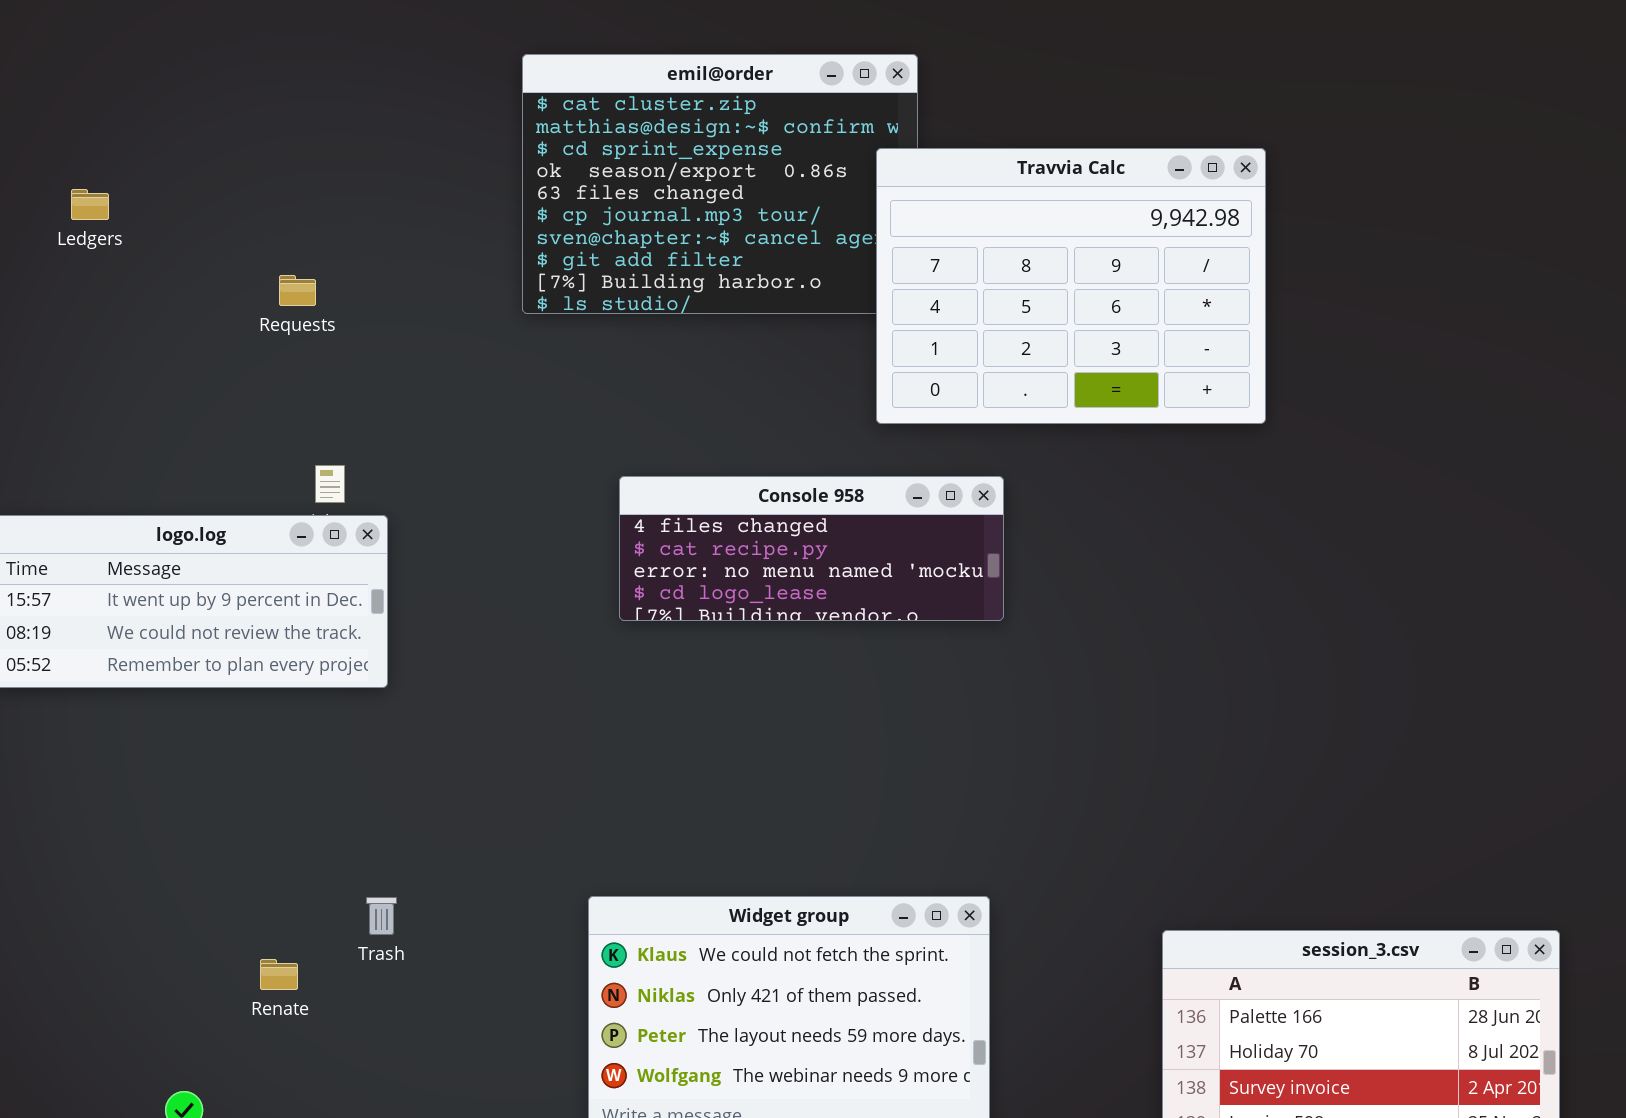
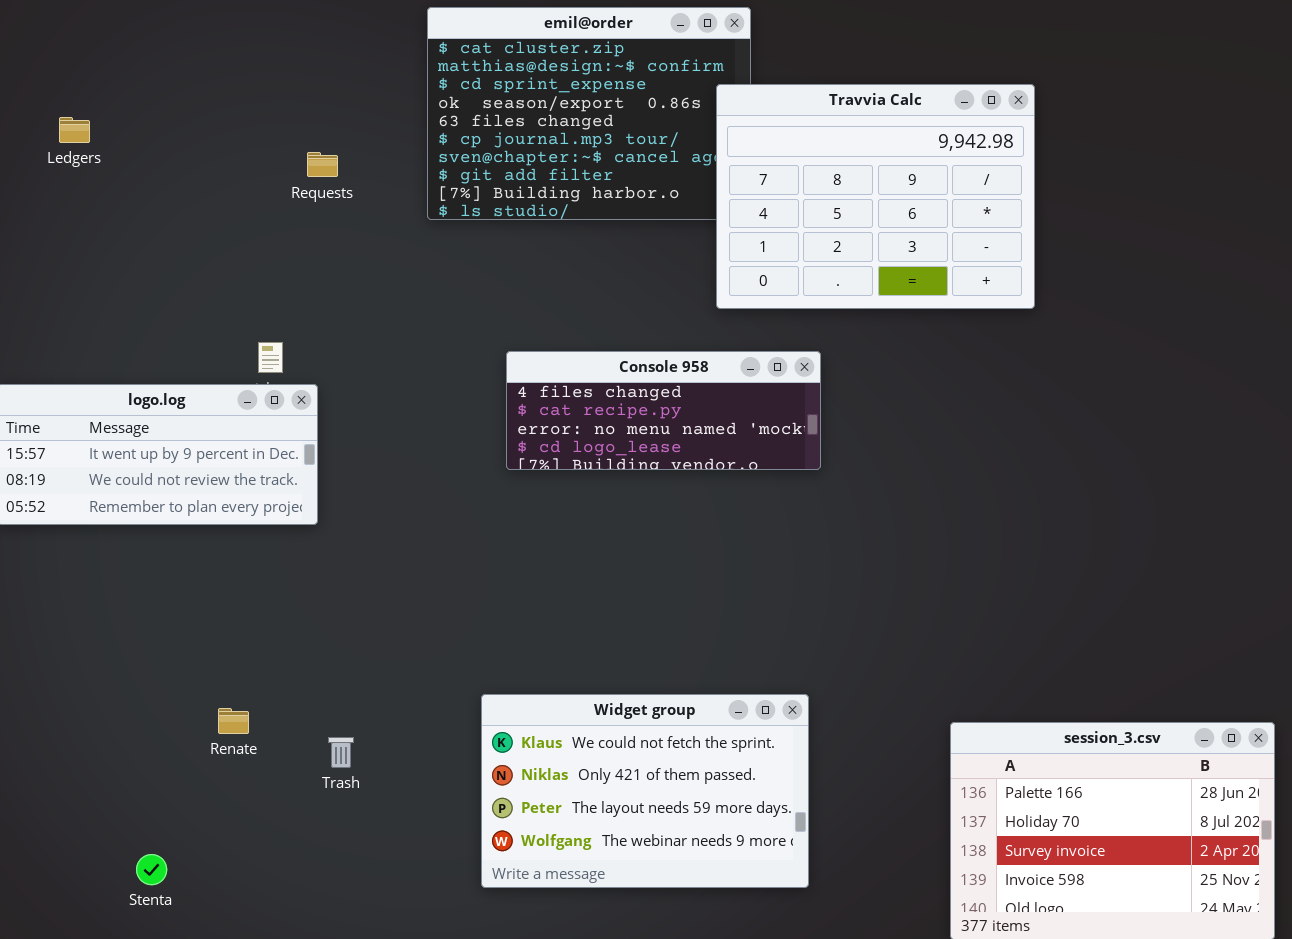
Requests: [279,275,316,306] -> [307,152,338,177], moved
Trash: [366,897,397,935] -> [328,737,354,768], moved
Renate: [260,959,298,990] -> [218,708,249,734], moved

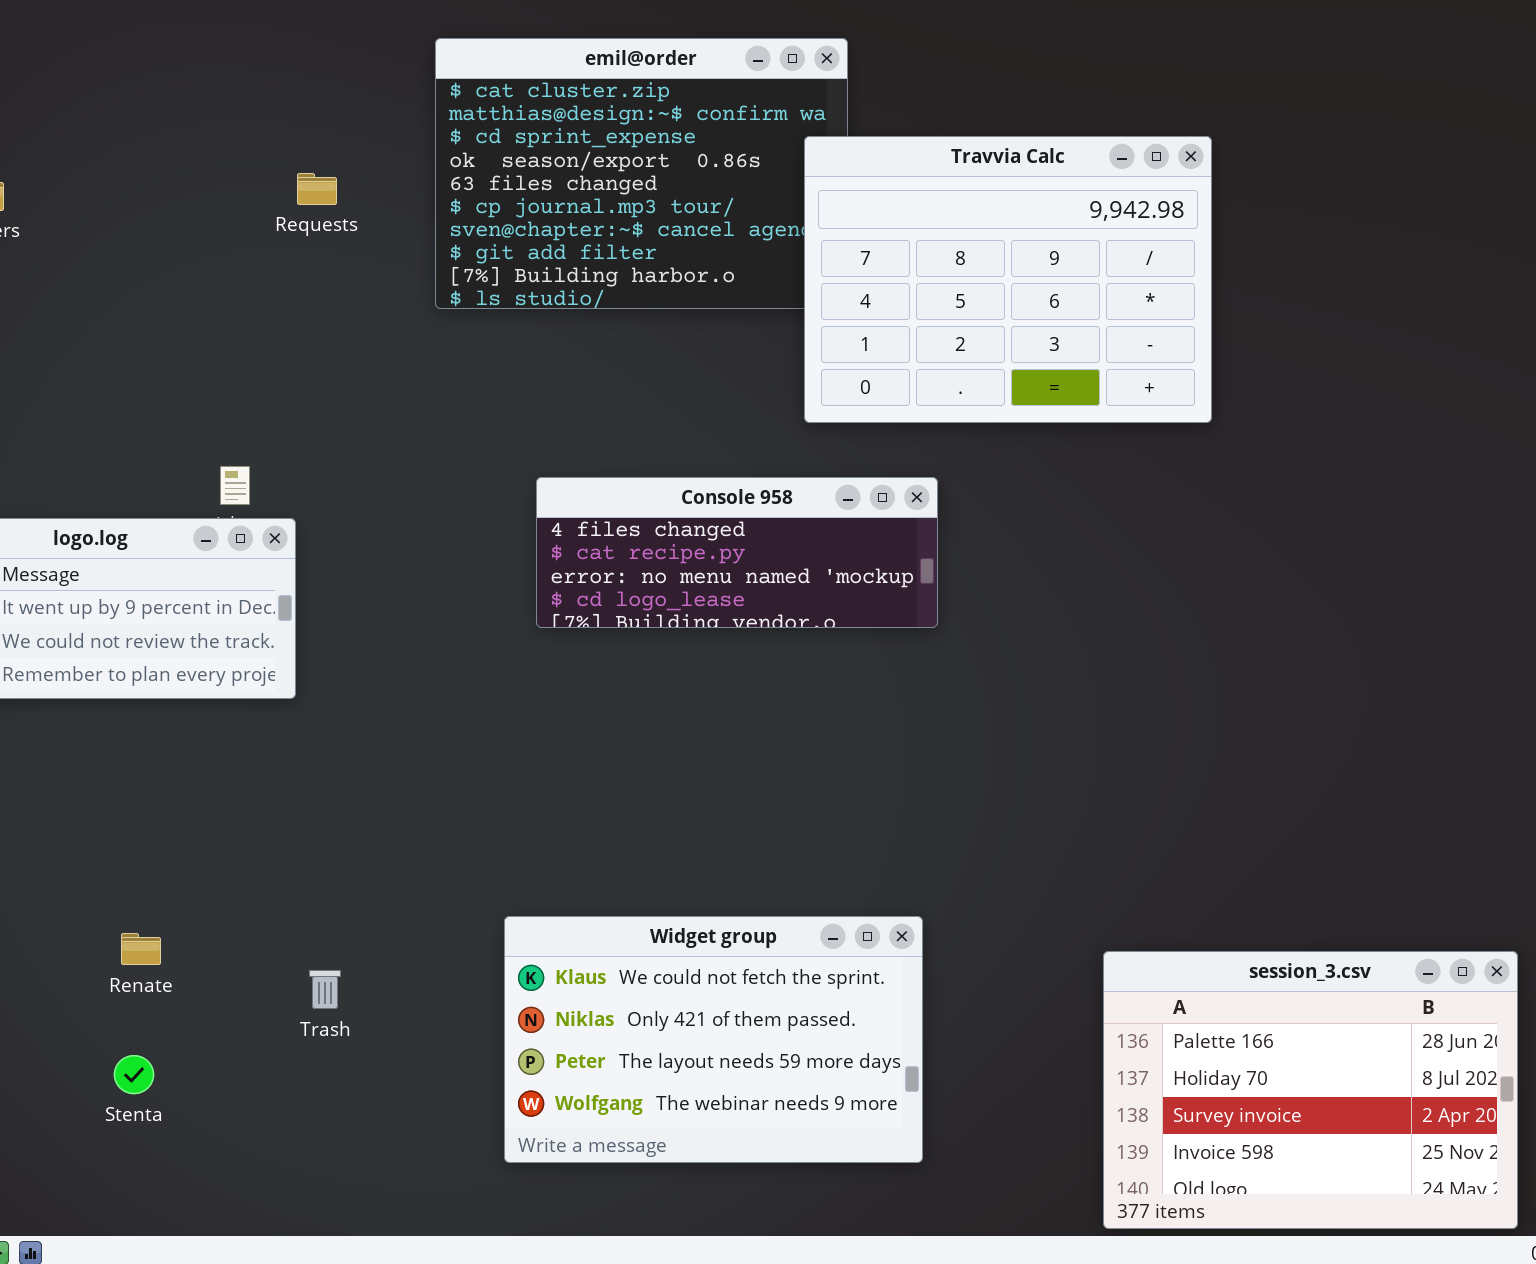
Requests: [307,152,338,177] -> [297,173,337,205], moved
Renate: [218,708,249,734] -> [121,933,161,965], moved
Stenta: [136,854,167,885] -> [114,1055,154,1094], moved

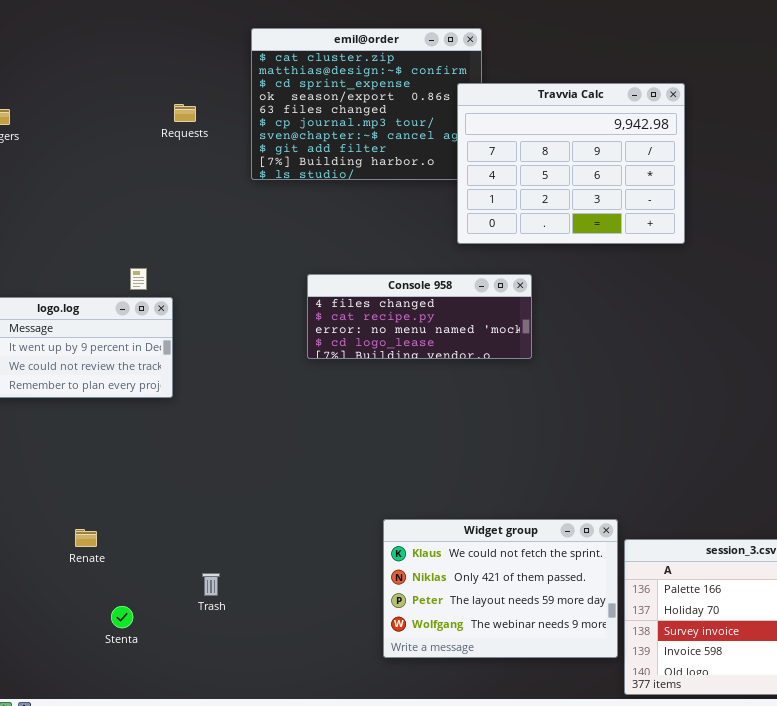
Widget group: [504,916,923,1163] -> [383,519,618,658], moved
Trash: [309,970,341,1009] -> [202,573,220,596], moved
Stenta: [114,1055,154,1094] -> [111,606,133,628], moved

